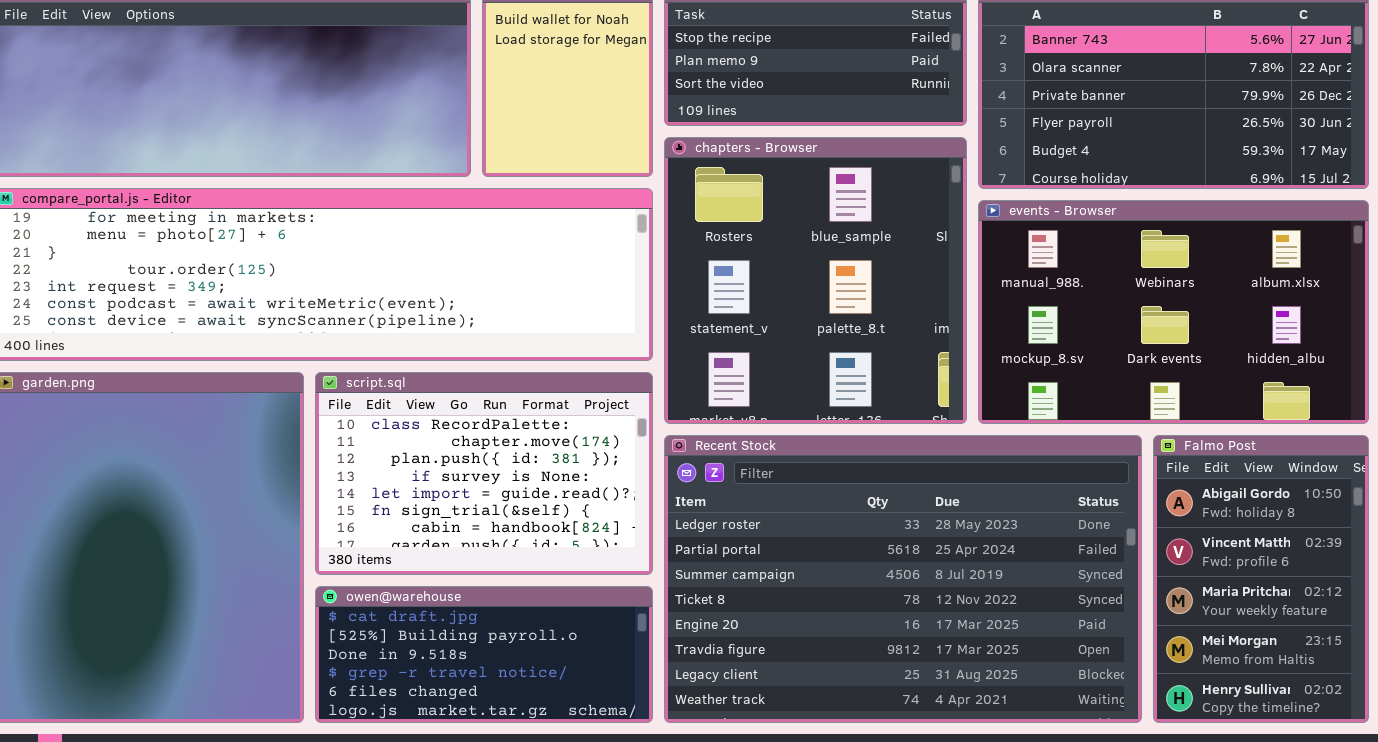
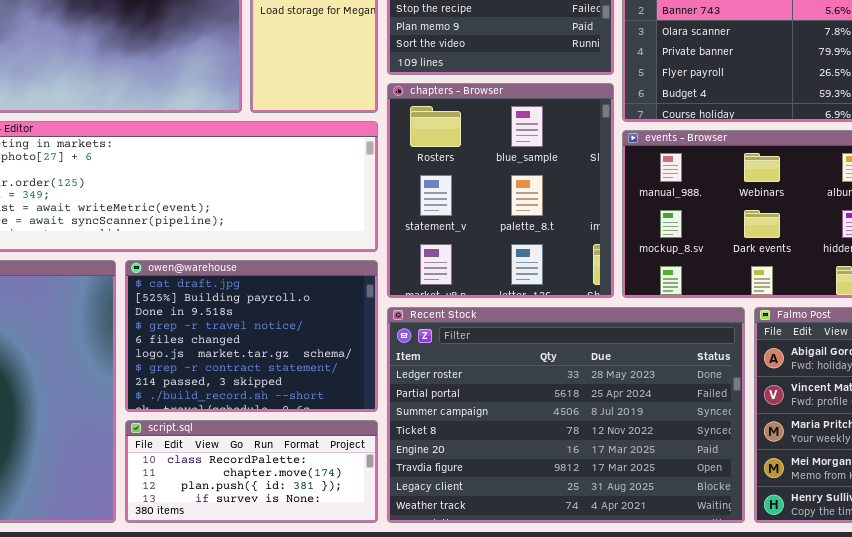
script.sql: [315,372,653,575] -> [125,420,378,523], moved, resized
owen@warehouse: [315,586,653,723] -> [125,260,378,412], moved, resized

